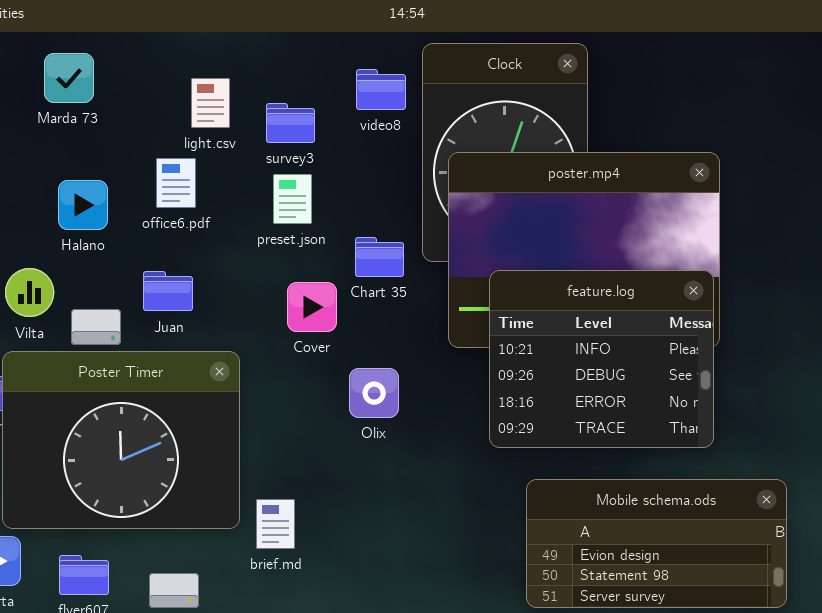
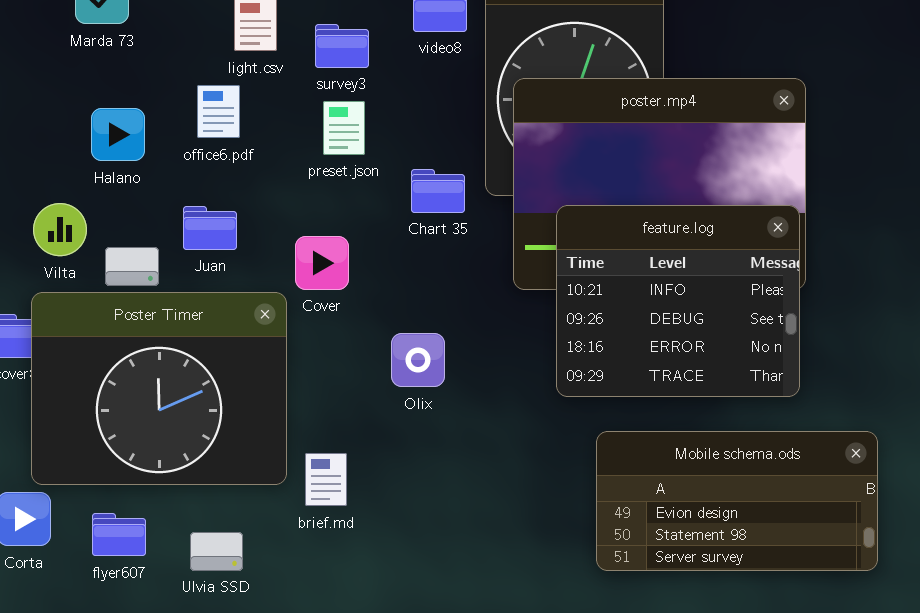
Cover: [287,282,337,332] -> [295,236,349,290], moved
Olix: [349,368,399,418] -> [391,333,445,387], moved

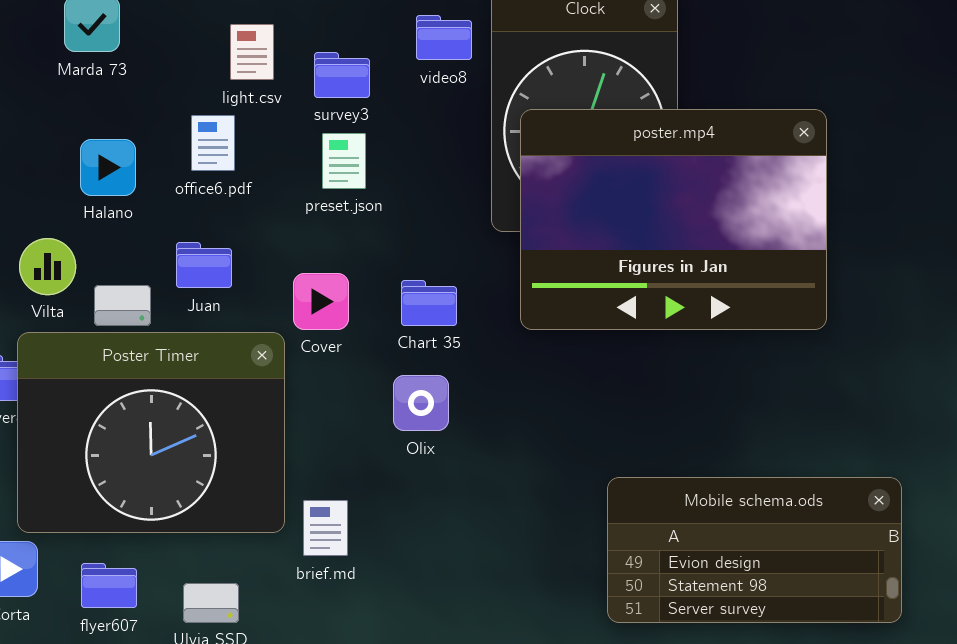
Chart 35: [411,169,465,213] -> [401,280,457,326], moved
feature.log: [556,205,800,397] -> none, closed

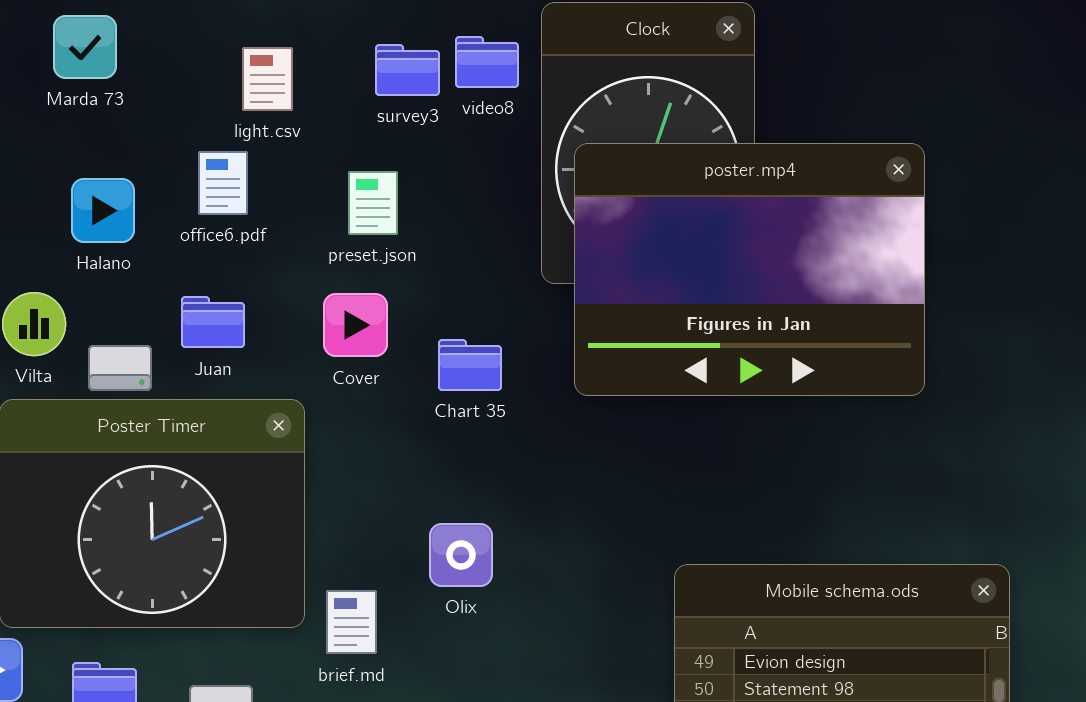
survey3: [314,52,370,98] -> [375,44,440,96], moved
Cover: [293,273,349,330] -> [323,293,388,357], moved
Olix: [393,375,449,431] -> [429,523,493,587], moved

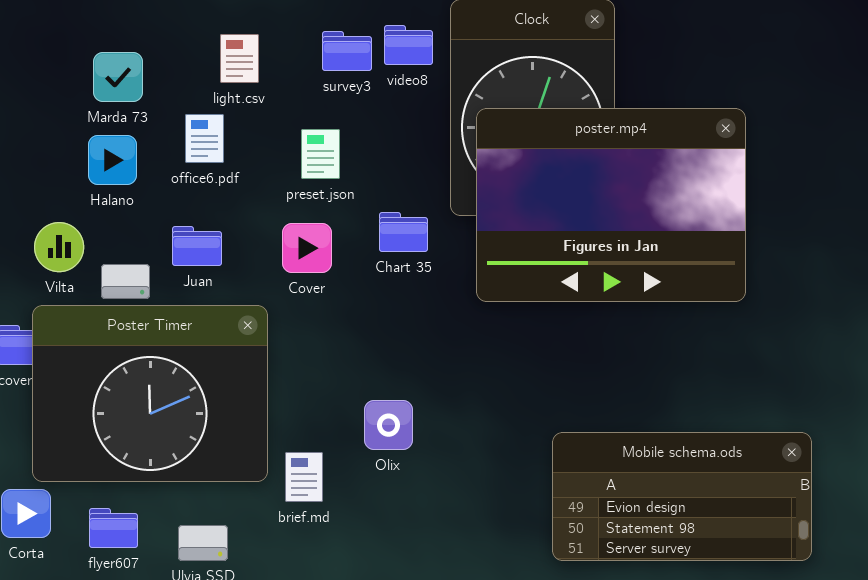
Marda 73: [53,15,117,79] -> [93,52,143,102], moved
Chart 35: [438,339,502,391] -> [379,212,428,252], moved

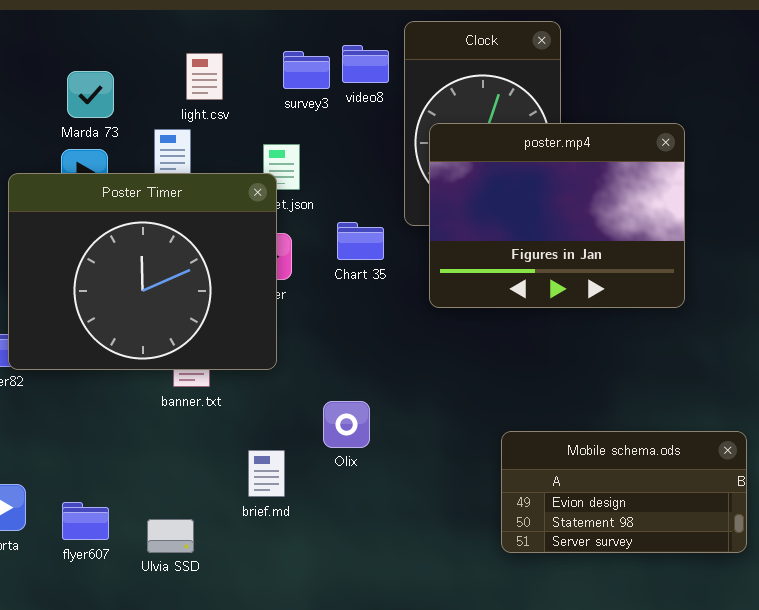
Poster Timer: [32,305,268,482] -> [8,173,277,370], moved, resized

